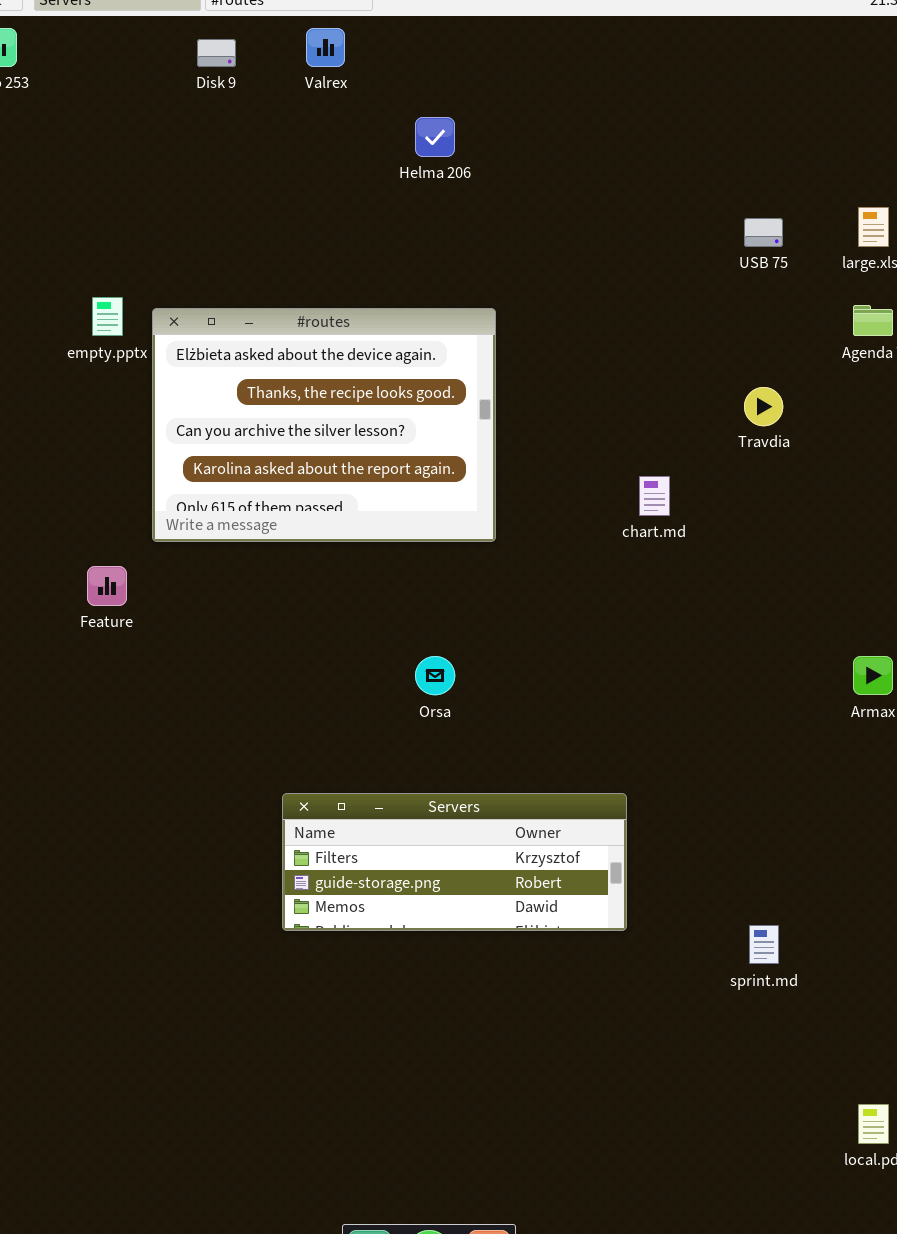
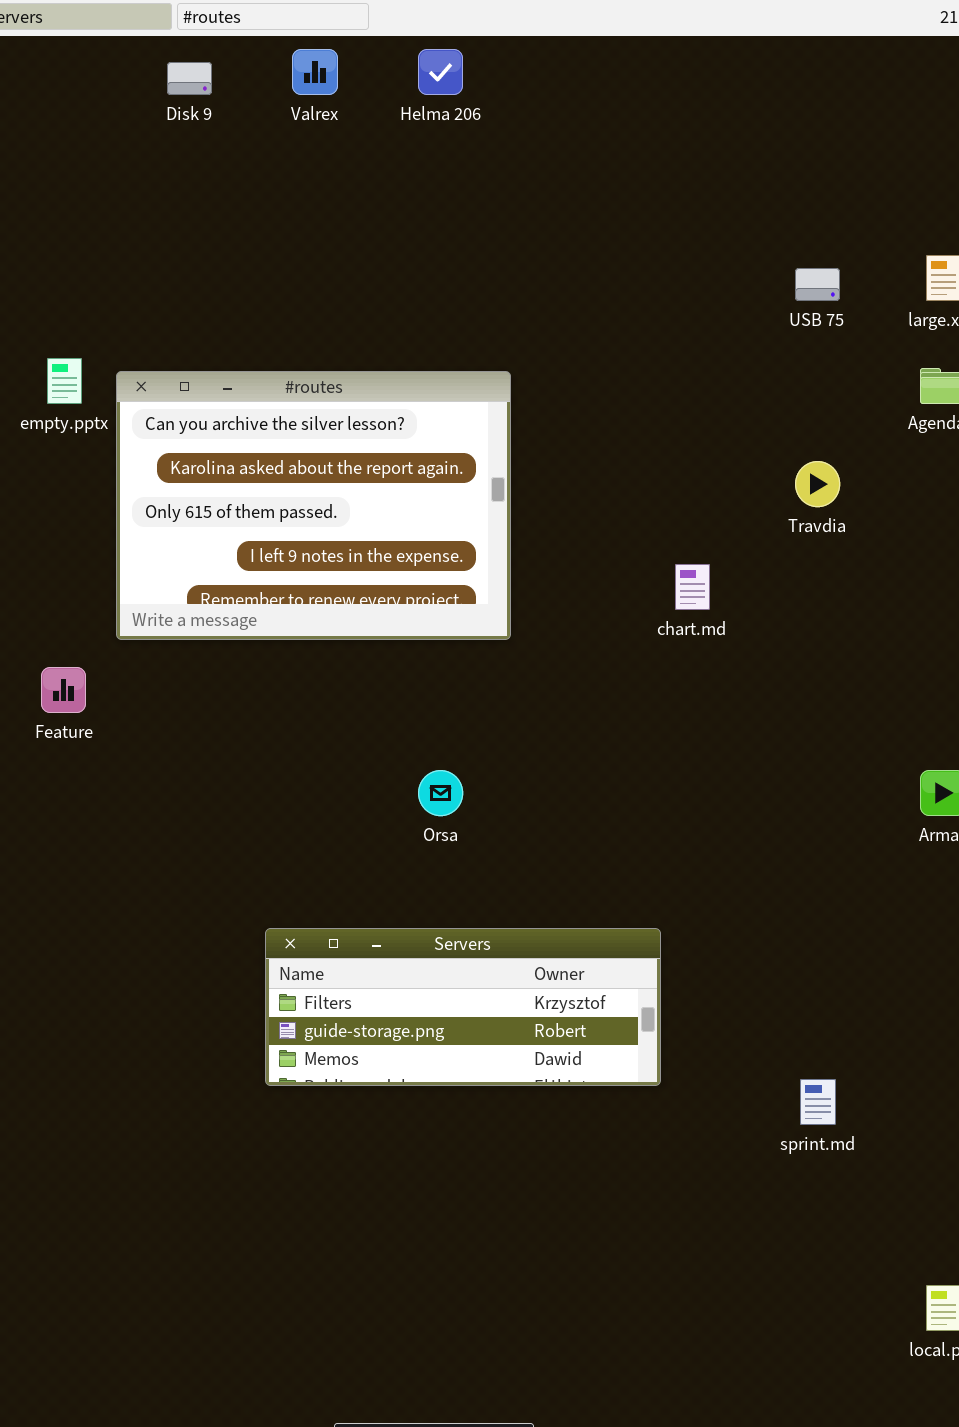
Helma 206: [415,117,455,157] -> [418,49,463,95], moved
#routes: [152,308,496,542] -> [116,371,511,640], scrolled down 2 rows

